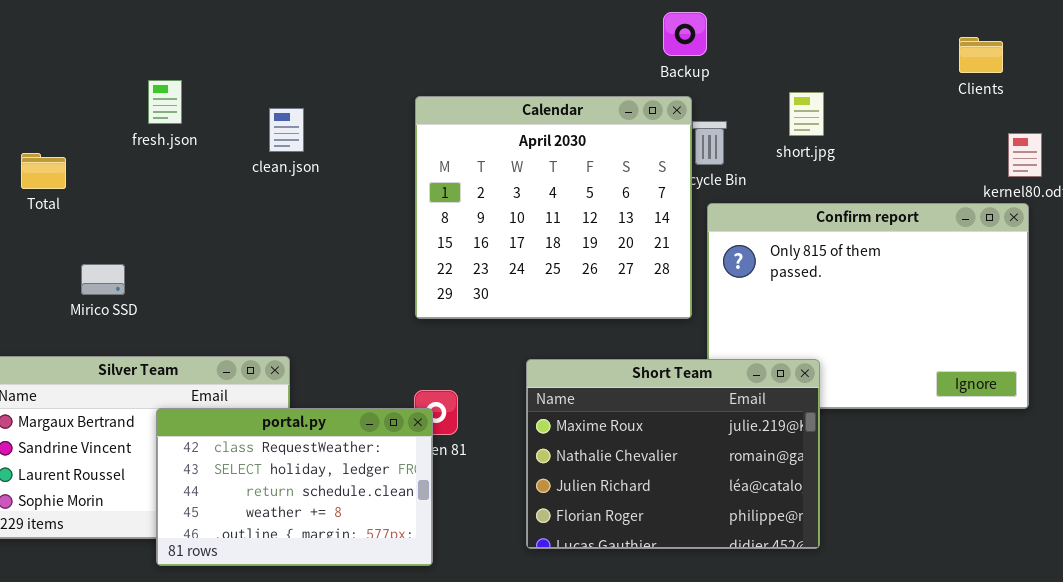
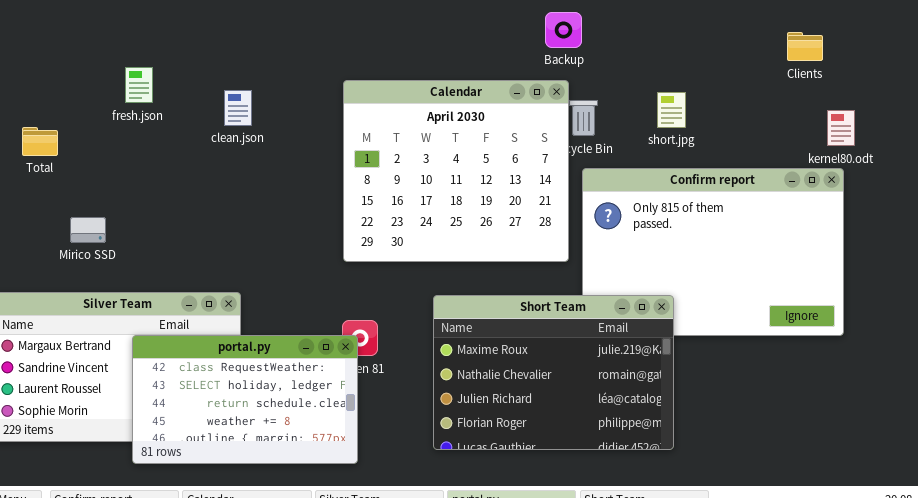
short.jpg: [789,92,824,136] -> [657,92,686,128], moved

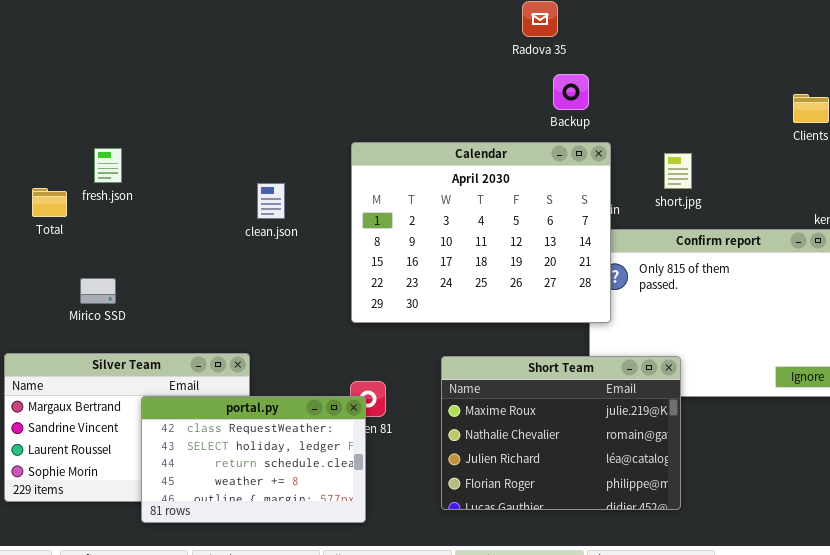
fresh.json: [125,67,153,103] -> [94,148,122,183], moved
Calendar: [343,80,569,262] -> [351,142,611,323], resized
clean.json: [224,90,252,126] -> [257,183,285,219], moved

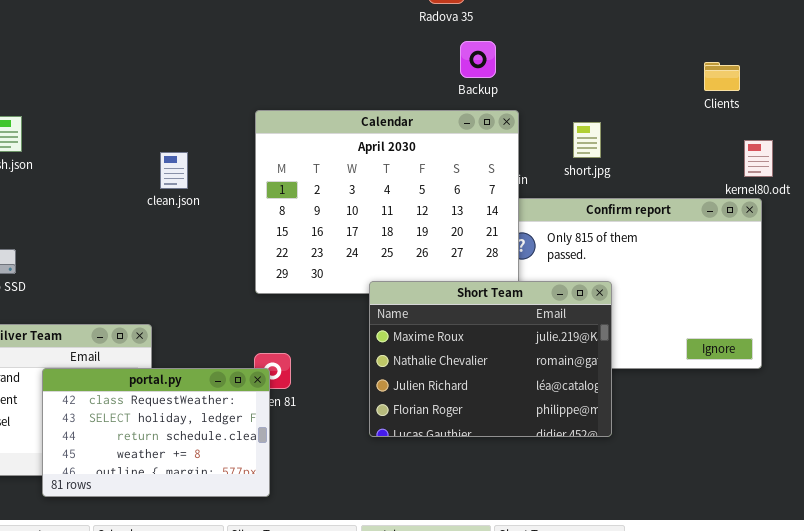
Short Team: [441,356,681,510] -> [369,281,612,437], moved

